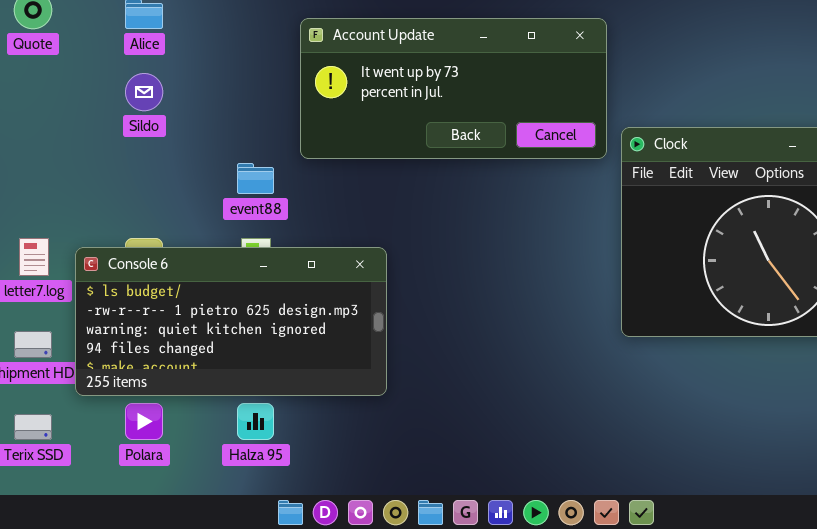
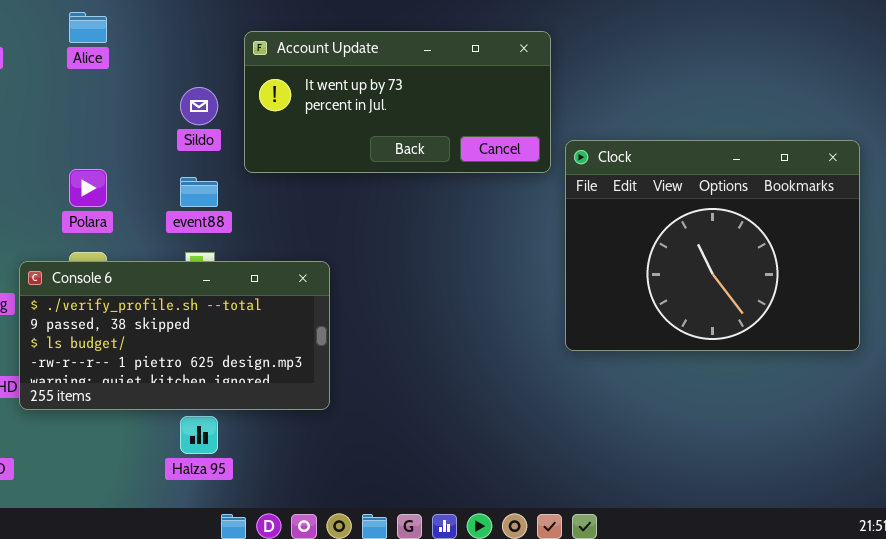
Sildo: [125,73,163,111] -> [180,87,218,125], moved
Console 6: [75,247,387,396] -> [19,261,330,410], scrolled up 2 rows
Polara: [125,403,163,440] -> [69,169,107,207], moved

